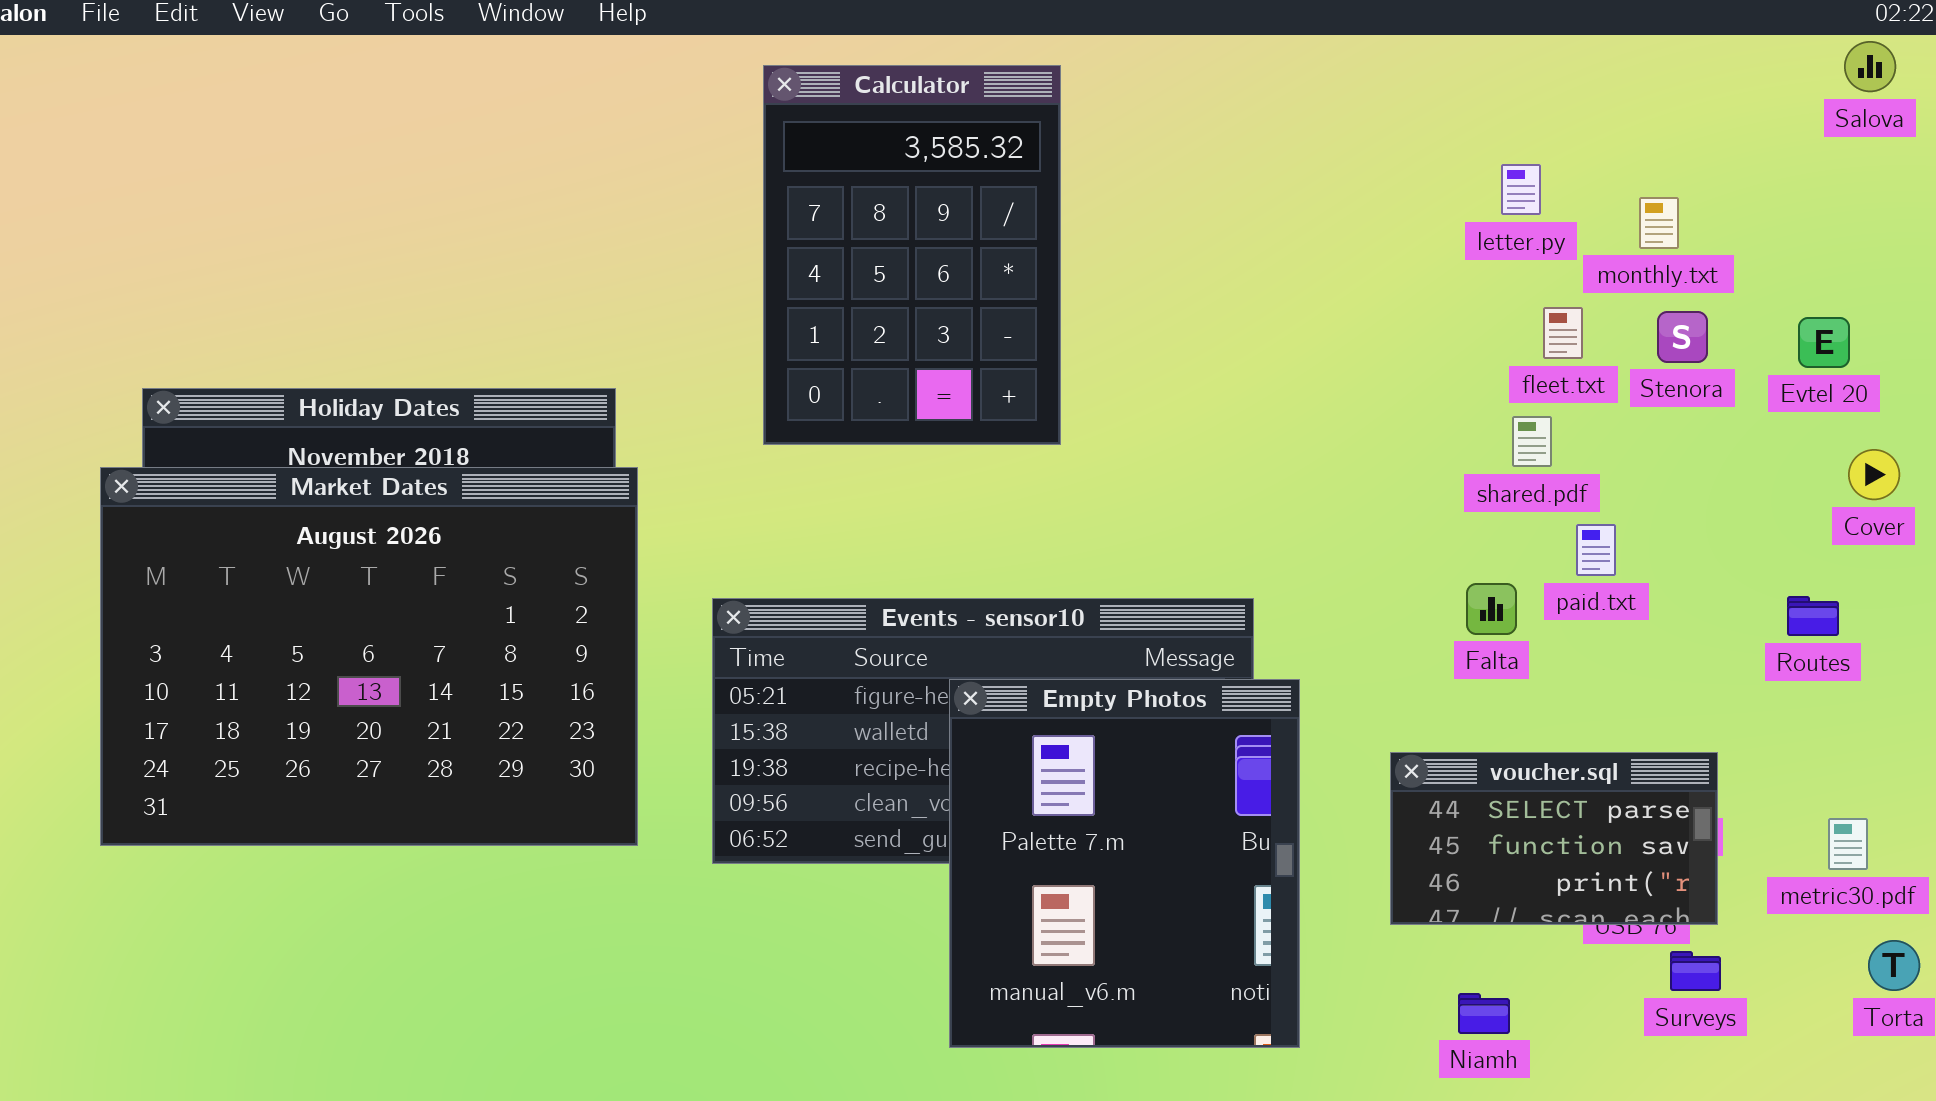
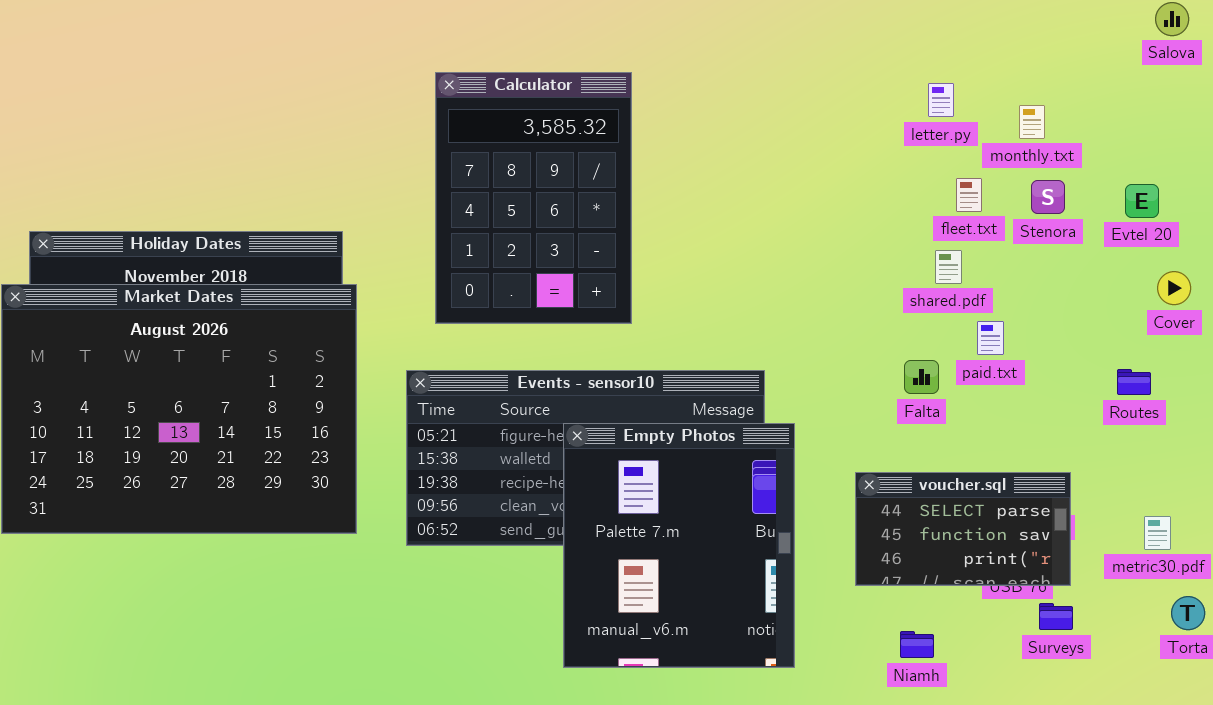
Calculator: [763,65,1061,445] -> [435,72,632,324], moved

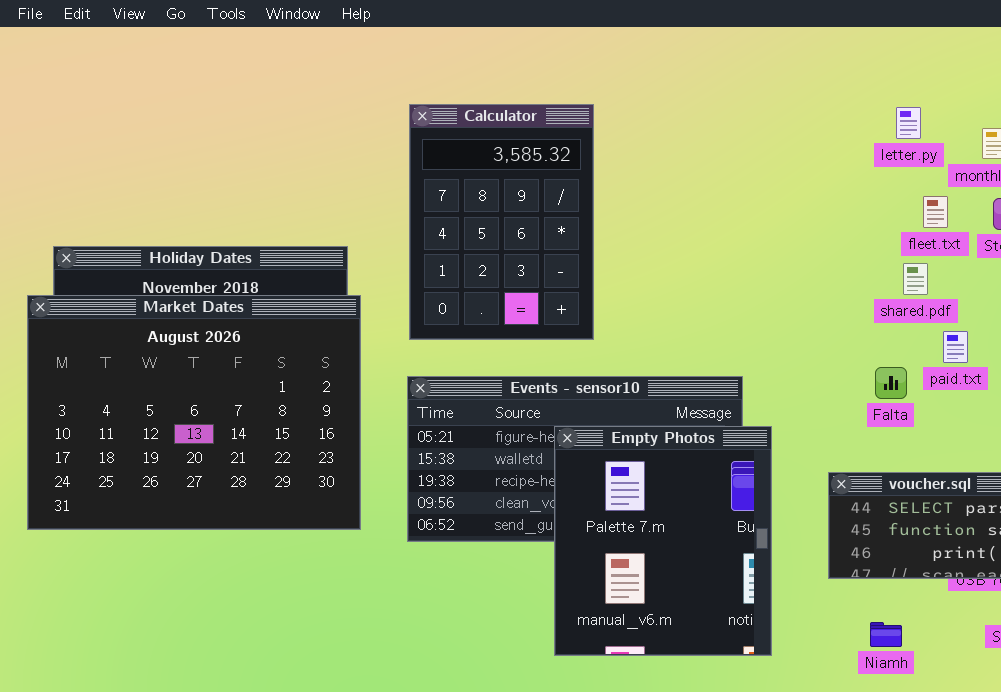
Calculator: [435,72,632,324] -> [409,104,594,340], moved

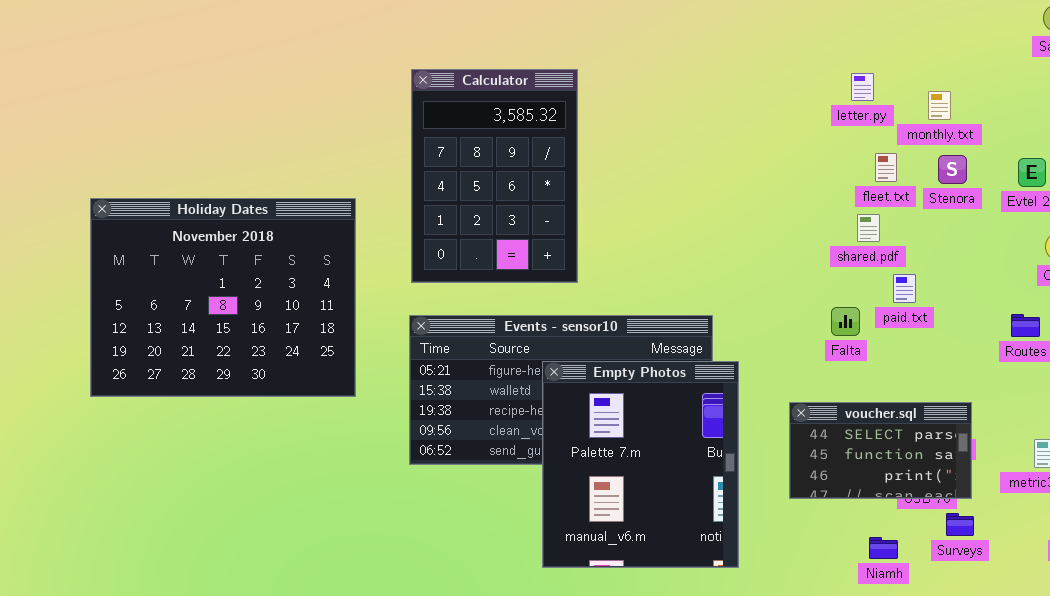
Market Dates: [27,295,361,530] -> none, closed
Niamh: [870,622,902,647] -> [869,537,898,559], moved

